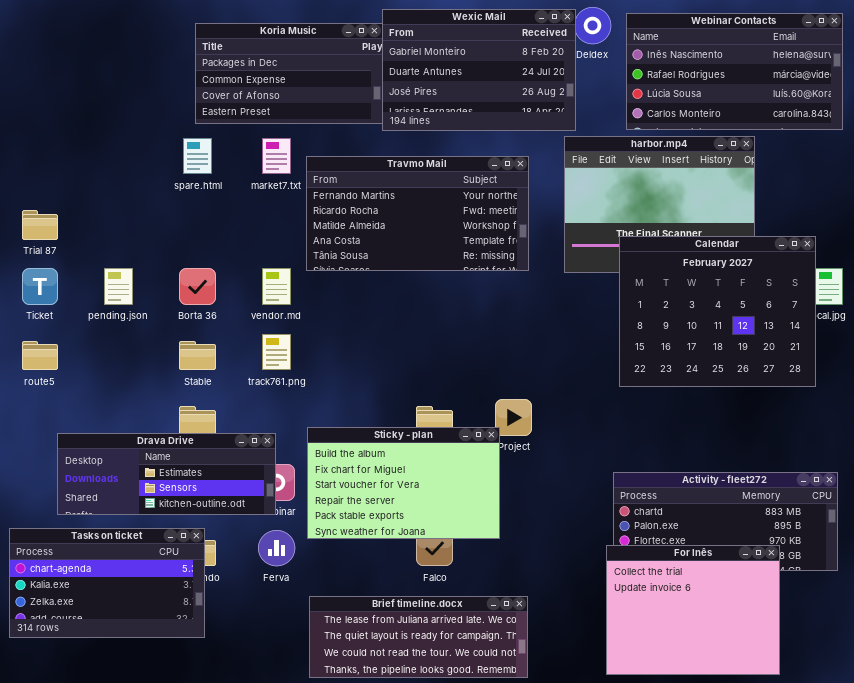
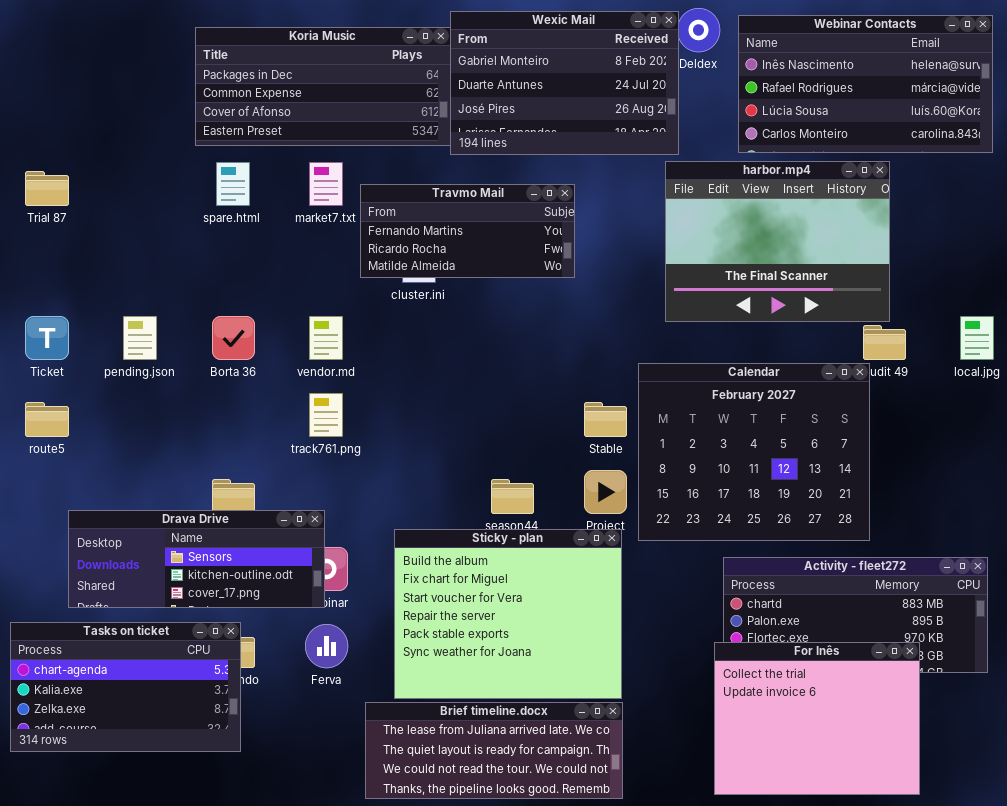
Koria Music: [195,23,383,124] -> [195,27,451,146], resized
Travmo Mail: [306,156,529,271] -> [360,184,575,278], resized
Trial 87: [22,210,58,240] -> [25,171,69,206], moved
Calendar: [619,236,816,387] -> [638,363,870,541], moved
Stable: [179,341,216,370] -> [584,402,627,437], moved
Sticky - plan: [307,427,500,539] -> [394,529,622,699], moved, resized
Drava Drive: [57,433,276,515] -> [68,510,325,608], scrolled down 1 row

